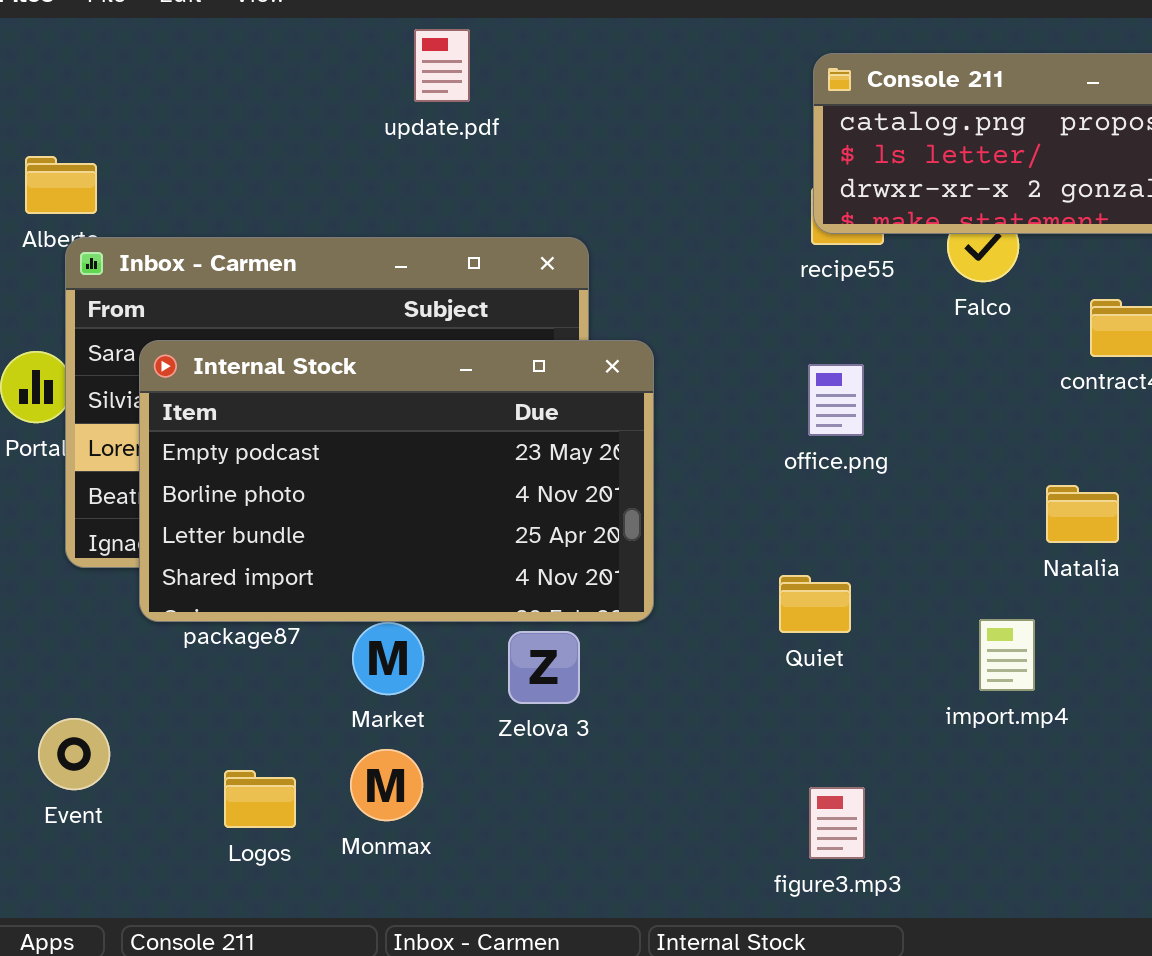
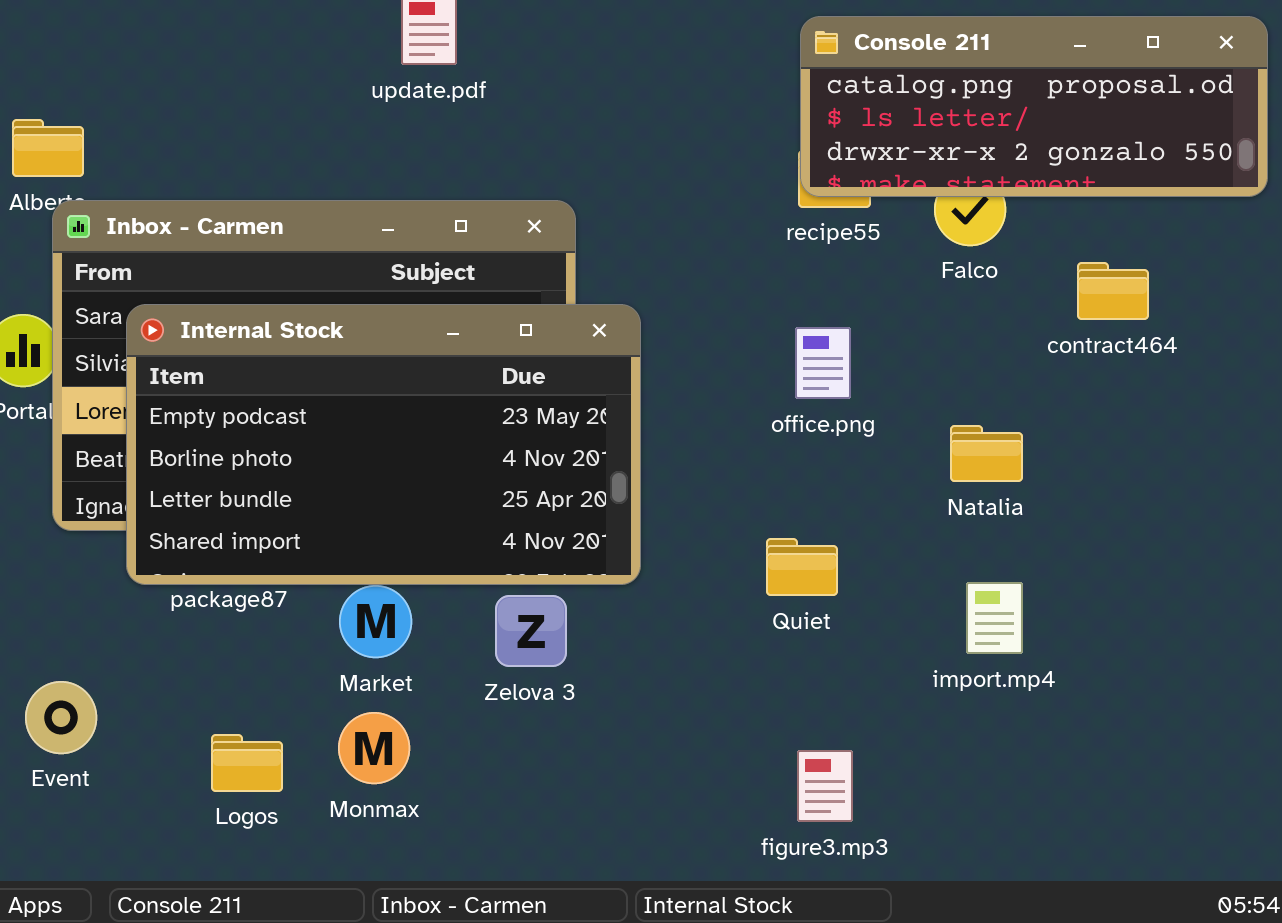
Natalia: [1046,485,1119,543] -> [950,425,1023,482], moved

